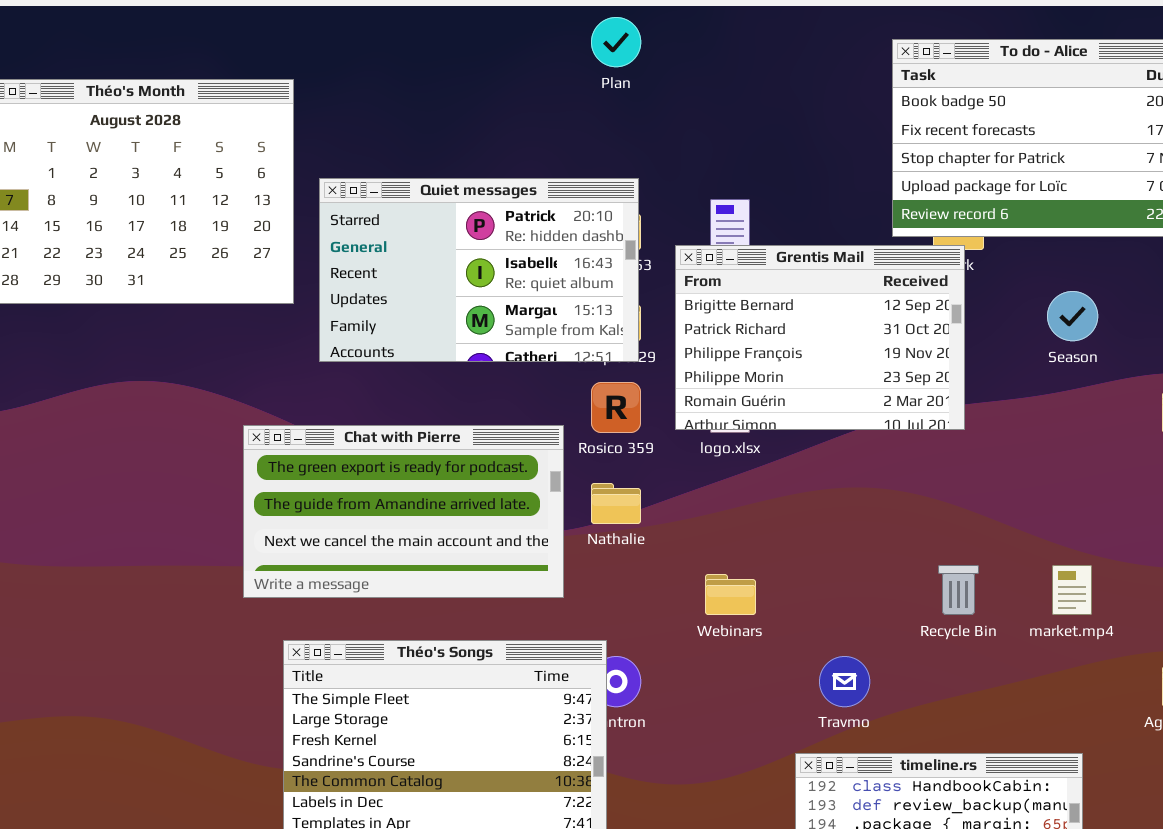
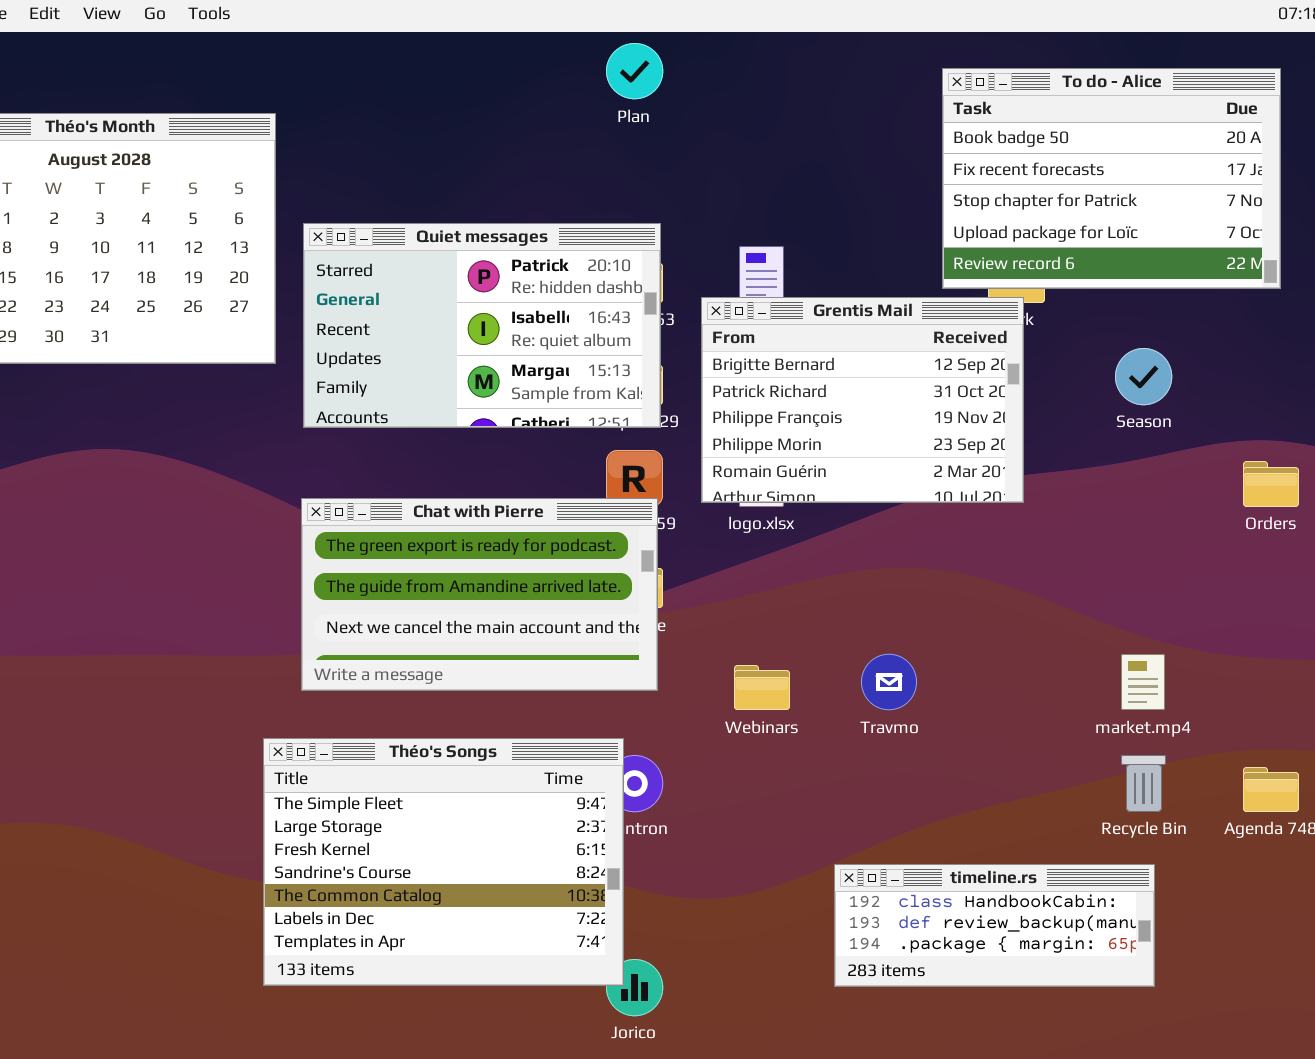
Chat with Pierre: [243,425,564,598] -> [301,498,658,691], moved
Recycle Bin: [938,565,979,615] -> [1121,755,1166,812], moved
Travmo: [819,656,870,707] -> [861,654,917,710], moved

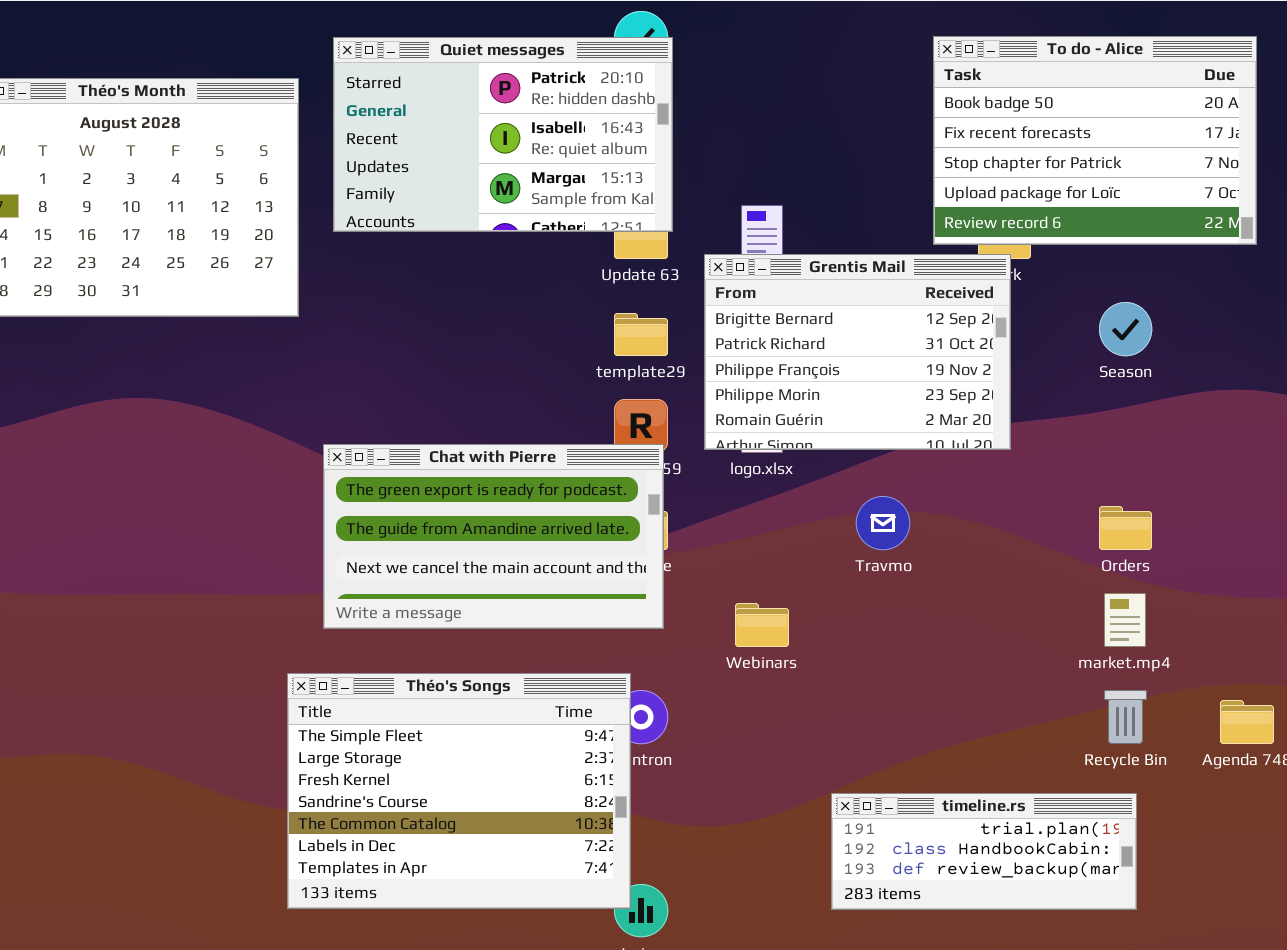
Quiet messages: [303,223,661,428] -> [333,37,673,232], moved
Orders: [1243,461,1299,507] -> [1099,506,1152,550], moved
Travmo: [861,654,917,710] -> [856,496,910,550], moved
timeline.rs: [834,864,1155,987] -> [831,793,1137,910], scrolled up 1 row

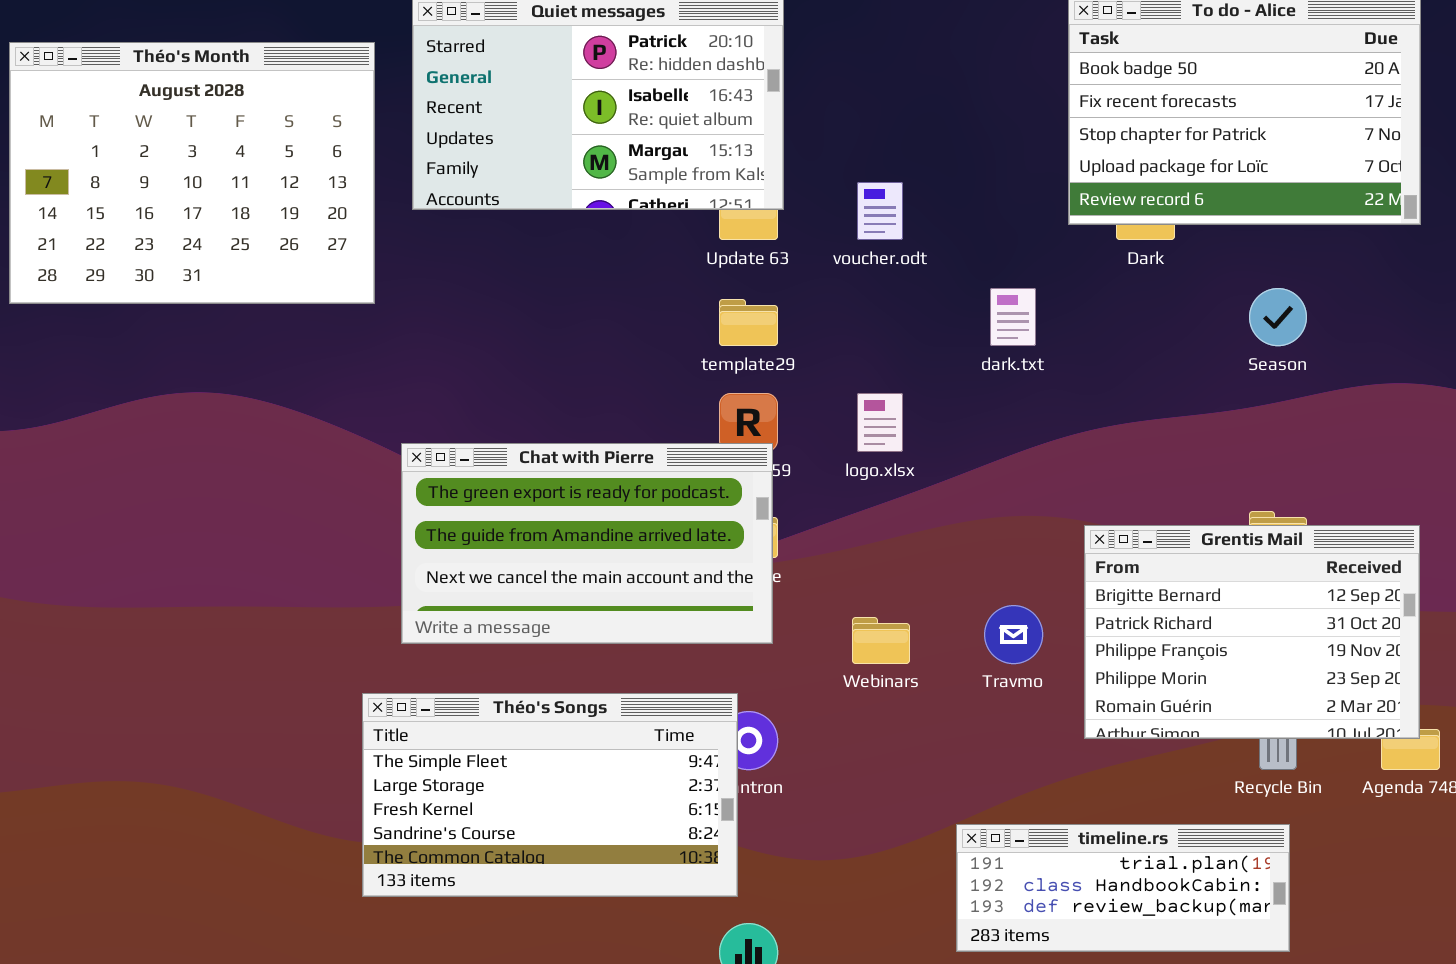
Grentis Mail: [704,254,1011,450] -> [1084,525,1420,739], moved
Travmo: [856,496,910,550] -> [984,605,1043,664], moved
Théo's Songs: [287,673,631,909] -> [362,693,738,897], resized

